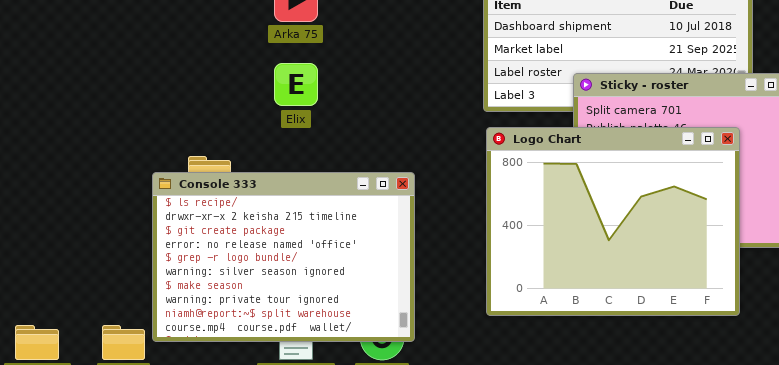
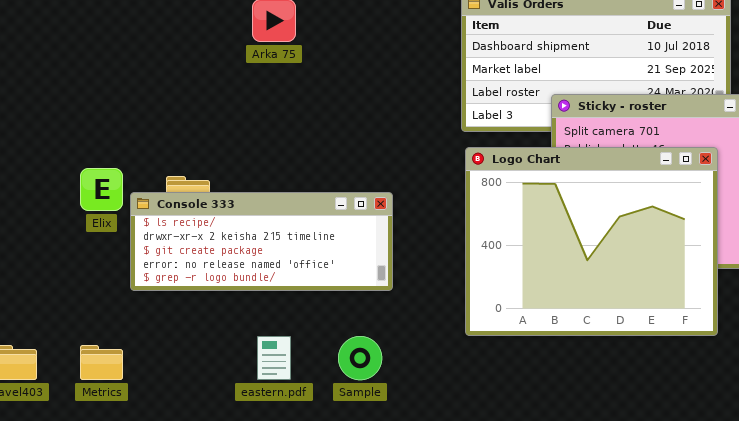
Elix: [274,63,318,106] -> [80,168,123,211], moved
Console 333: [152,172,415,342] -> [130,192,393,291], resized

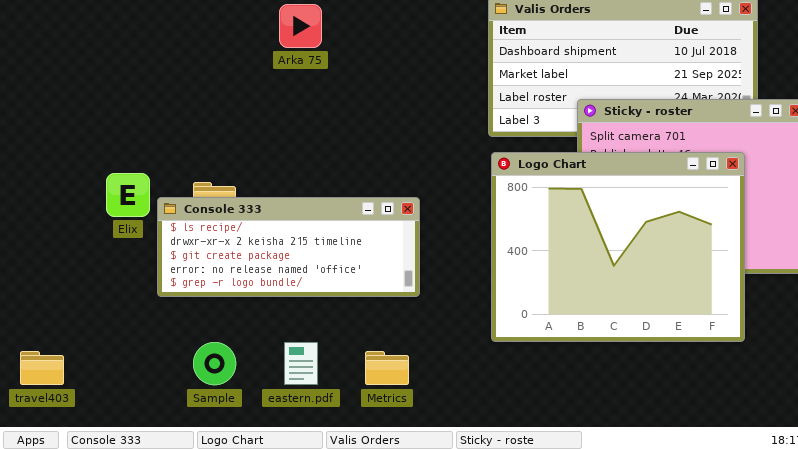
Sample: [338,336,382,380] -> [193,342,236,385], moved
Metrics: [80,345,123,380] -> [365,351,409,385], moved

